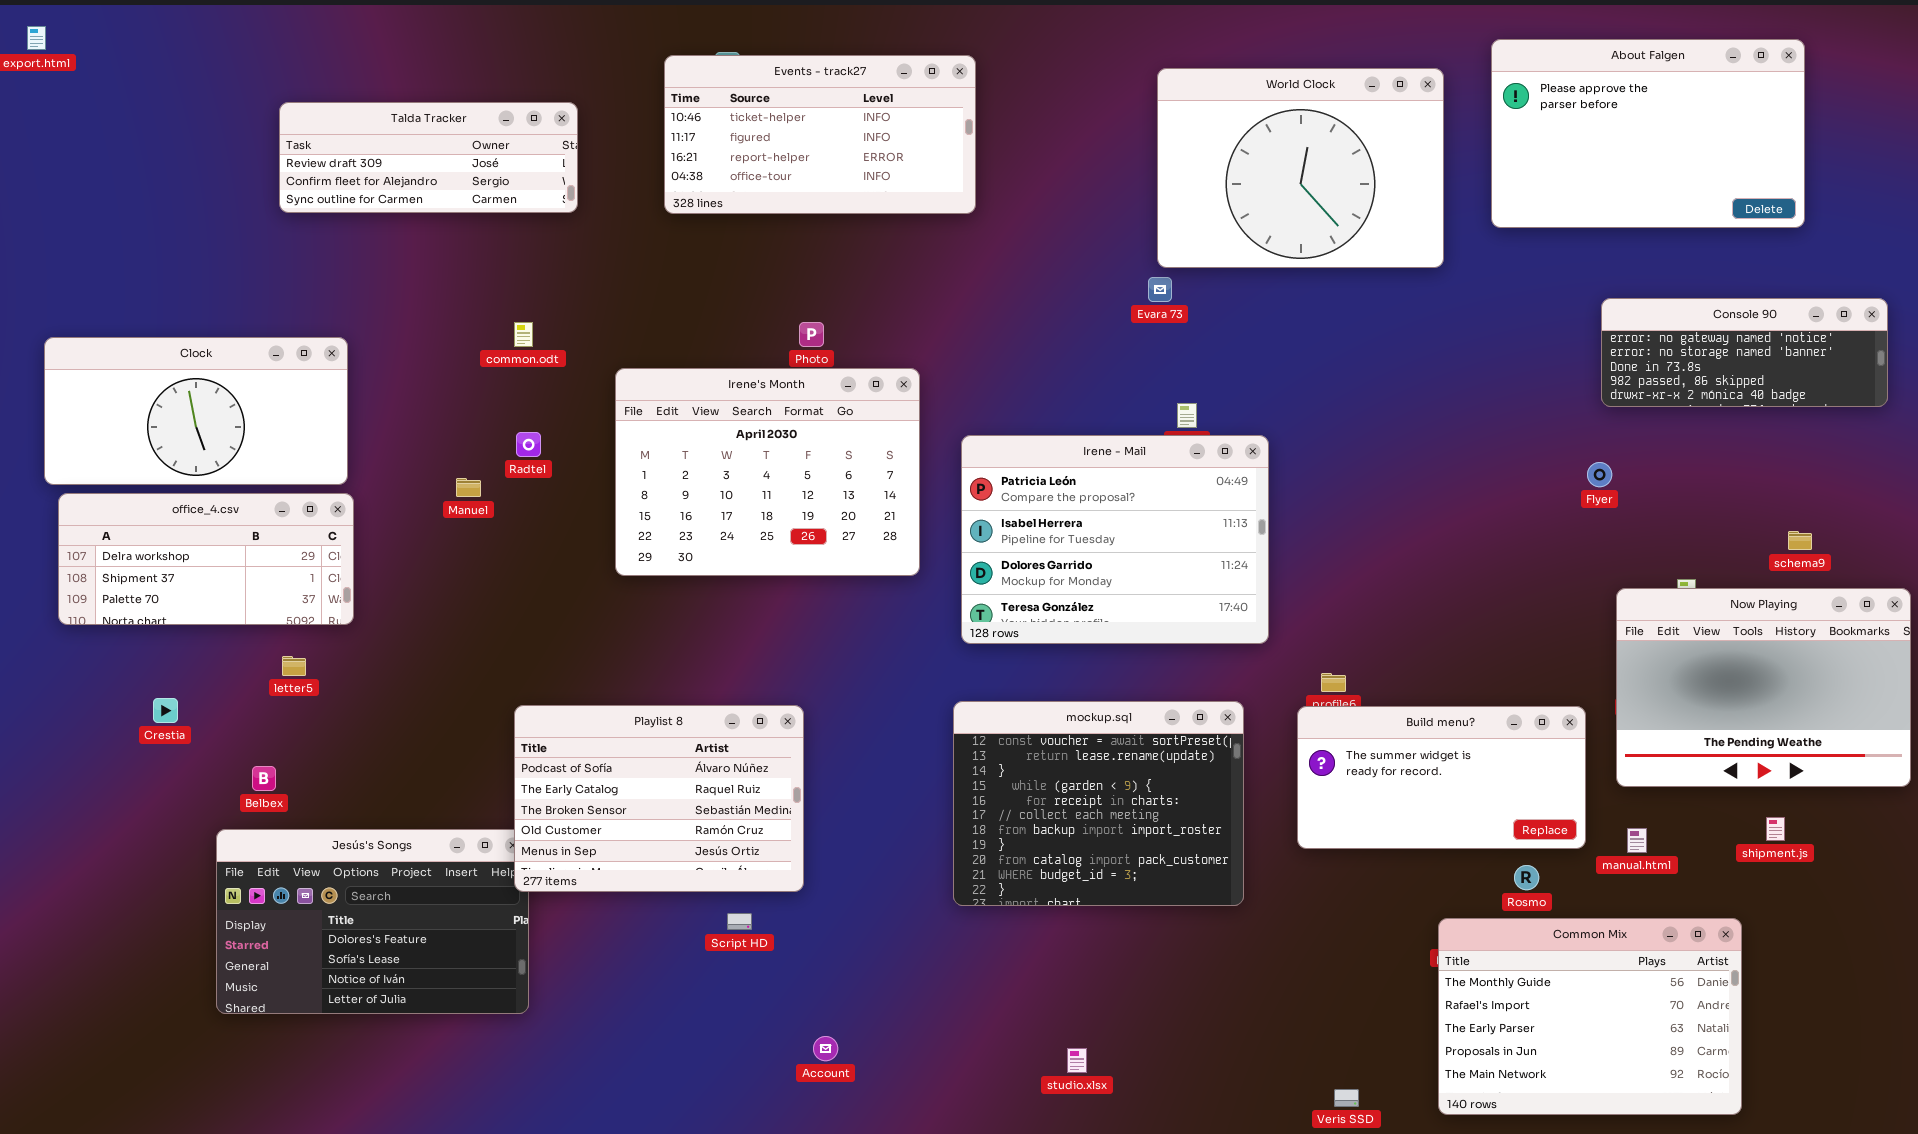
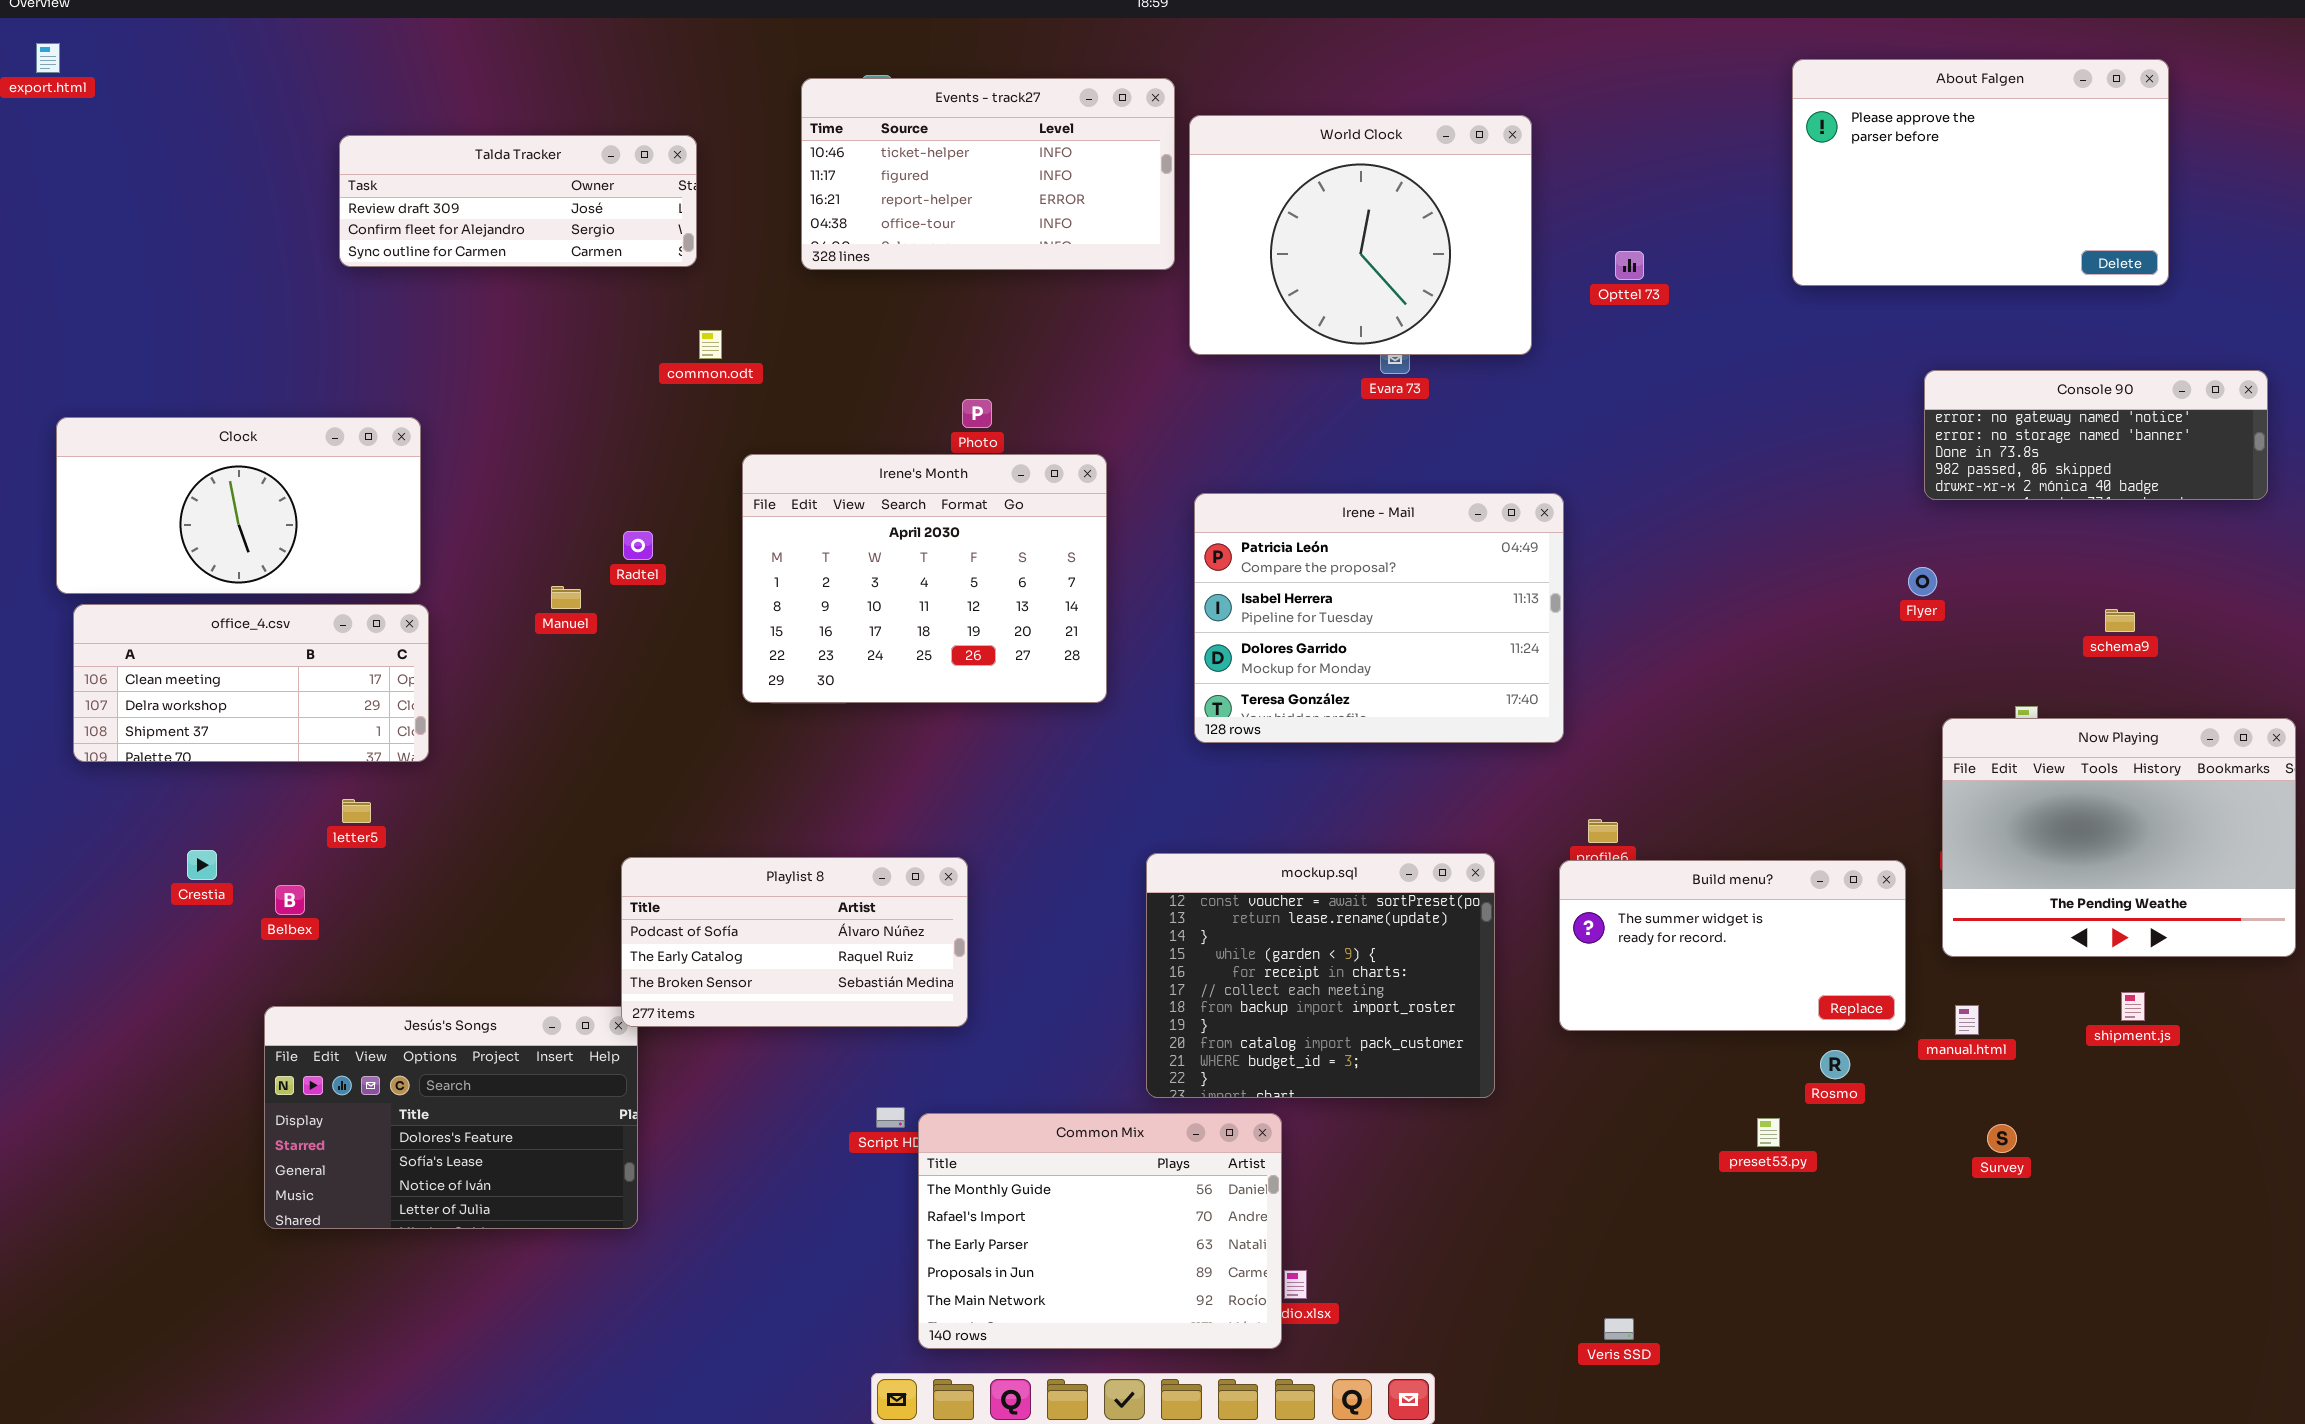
World Clock: [1157,68,1444,268] -> [1189,115,1532,355], moved
common.odt: [514,322,533,347] -> [699,330,722,359], moved
Irene - Mail: [961,435,1269,644] -> [1194,493,1564,743], moved
office_4.csv: [58,493,354,625] -> [73,604,429,762], scrolled up 1 row
schema9: [1788,531,1812,550] -> [2105,609,2135,632], moved
Playlist 8: [514,705,804,892] -> [621,857,968,1027], resized
Belbex: [252,766,276,791] -> [275,885,305,915], moved
Common Mix: [1438,918,1742,1115] -> [918,1113,1282,1349], moved

